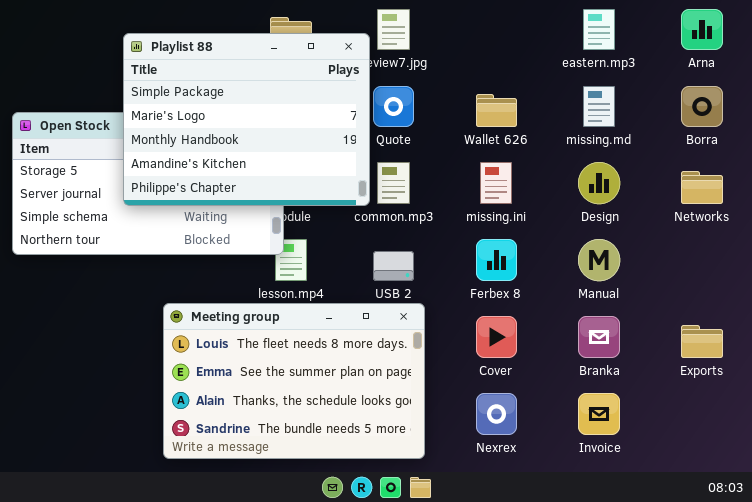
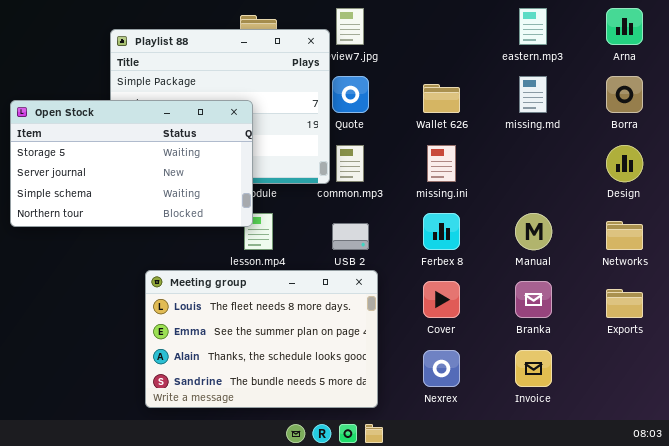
Open Stock: [12,112,284,255] -> [10,100,253,227], raised
Design: [578,162,620,204] -> [606,145,643,182], moved
Networks: [681,171,723,204] -> [606,221,643,250], moved

